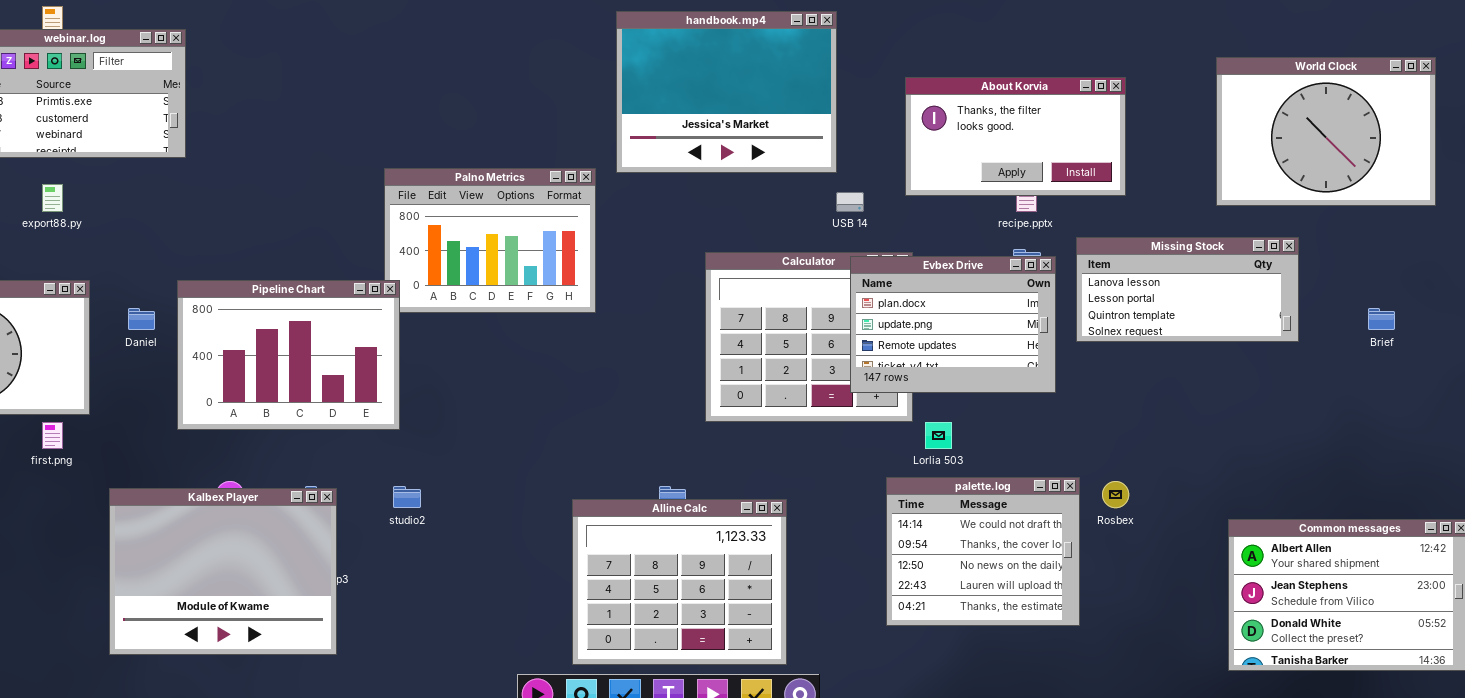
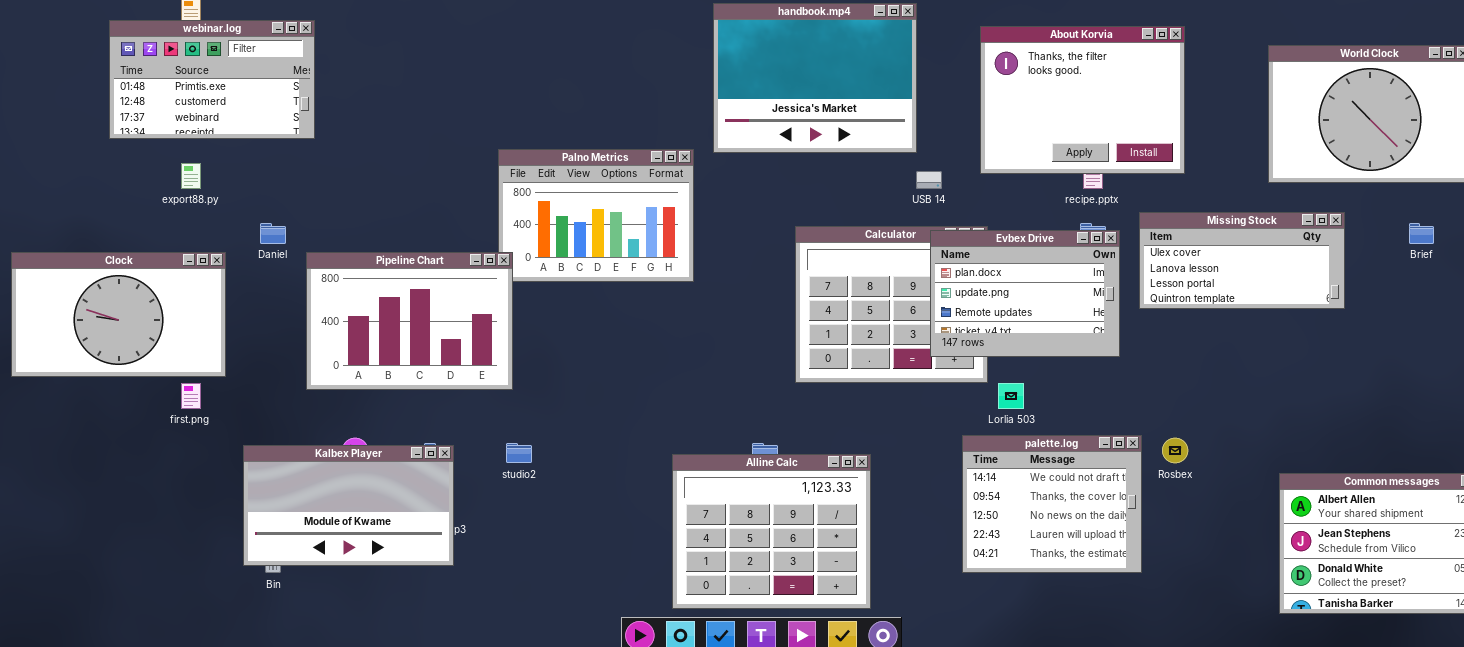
About Korvia: [905,77,1126,196] -> [980,26,1185,174], resized
Missing Stock: [1076,237,1299,342] -> [1139,212,1345,309], scrolled up 1 row
Daniel: [128,308,155,330] -> [260,223,286,244], moved
Brief: [1368,308,1395,330] -> [1409,223,1434,244], moved
Kalbex Player: [109,488,337,655] -> [243,445,454,566], resized

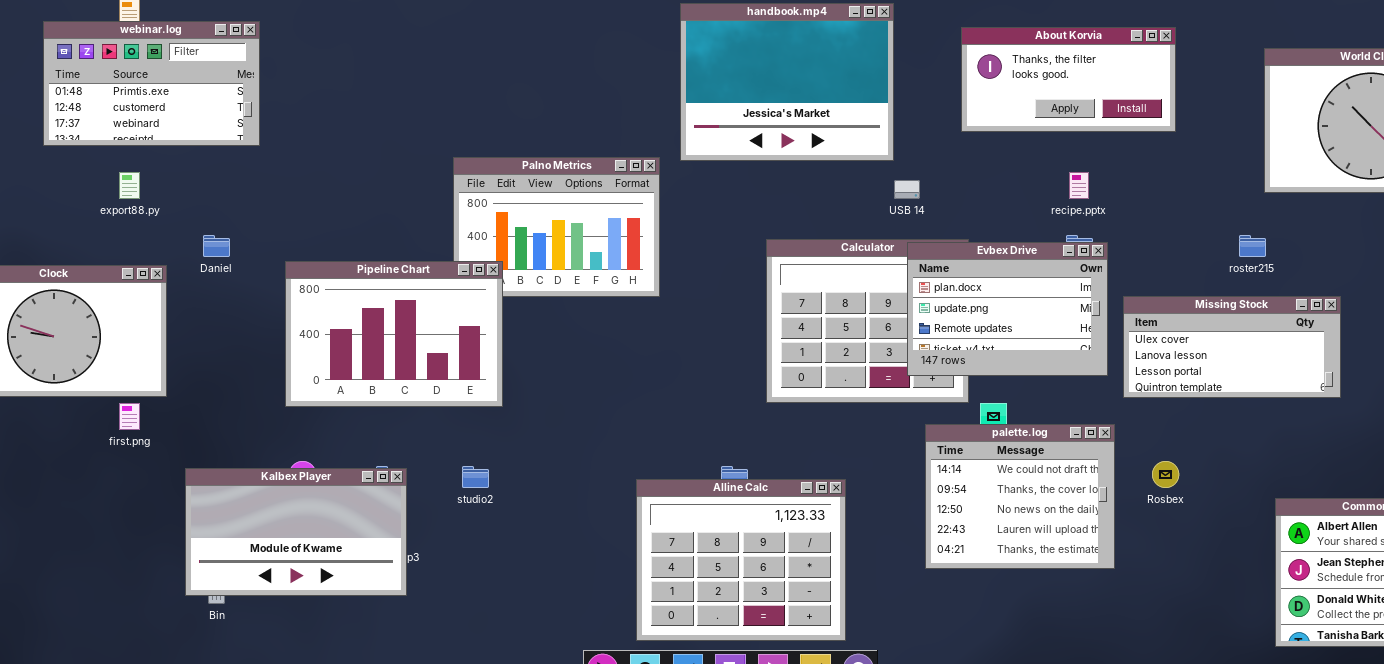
About Korvia: [980,26,1185,174] -> [961,27,1176,132], resized
Missing Stock: [1139,212,1345,309] -> [1123,296,1341,398], moved
Pipeline Chart: [306,252,513,390] -> [285,261,503,407], moved
palette.log: [962,435,1142,573] -> [925,424,1115,569], moved

